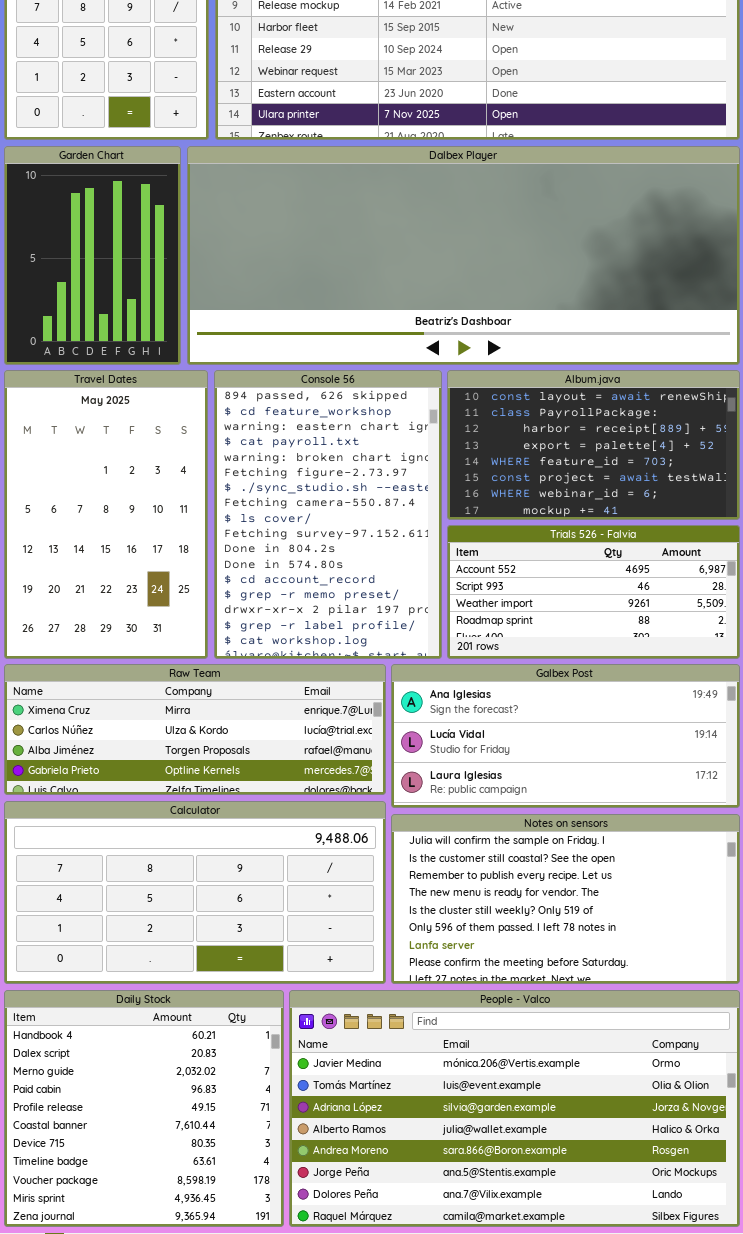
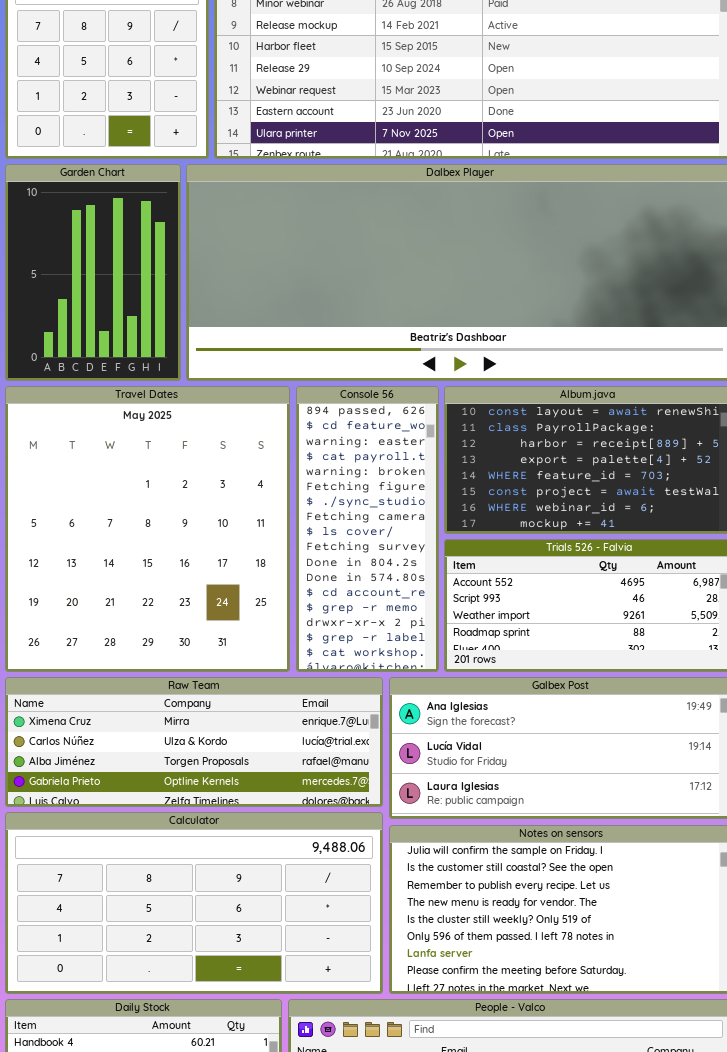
Travel Dates: [4,370,208,659] -> [5,386,290,672], resized
Console 56: [214,370,442,659] -> [296,386,439,672], resized

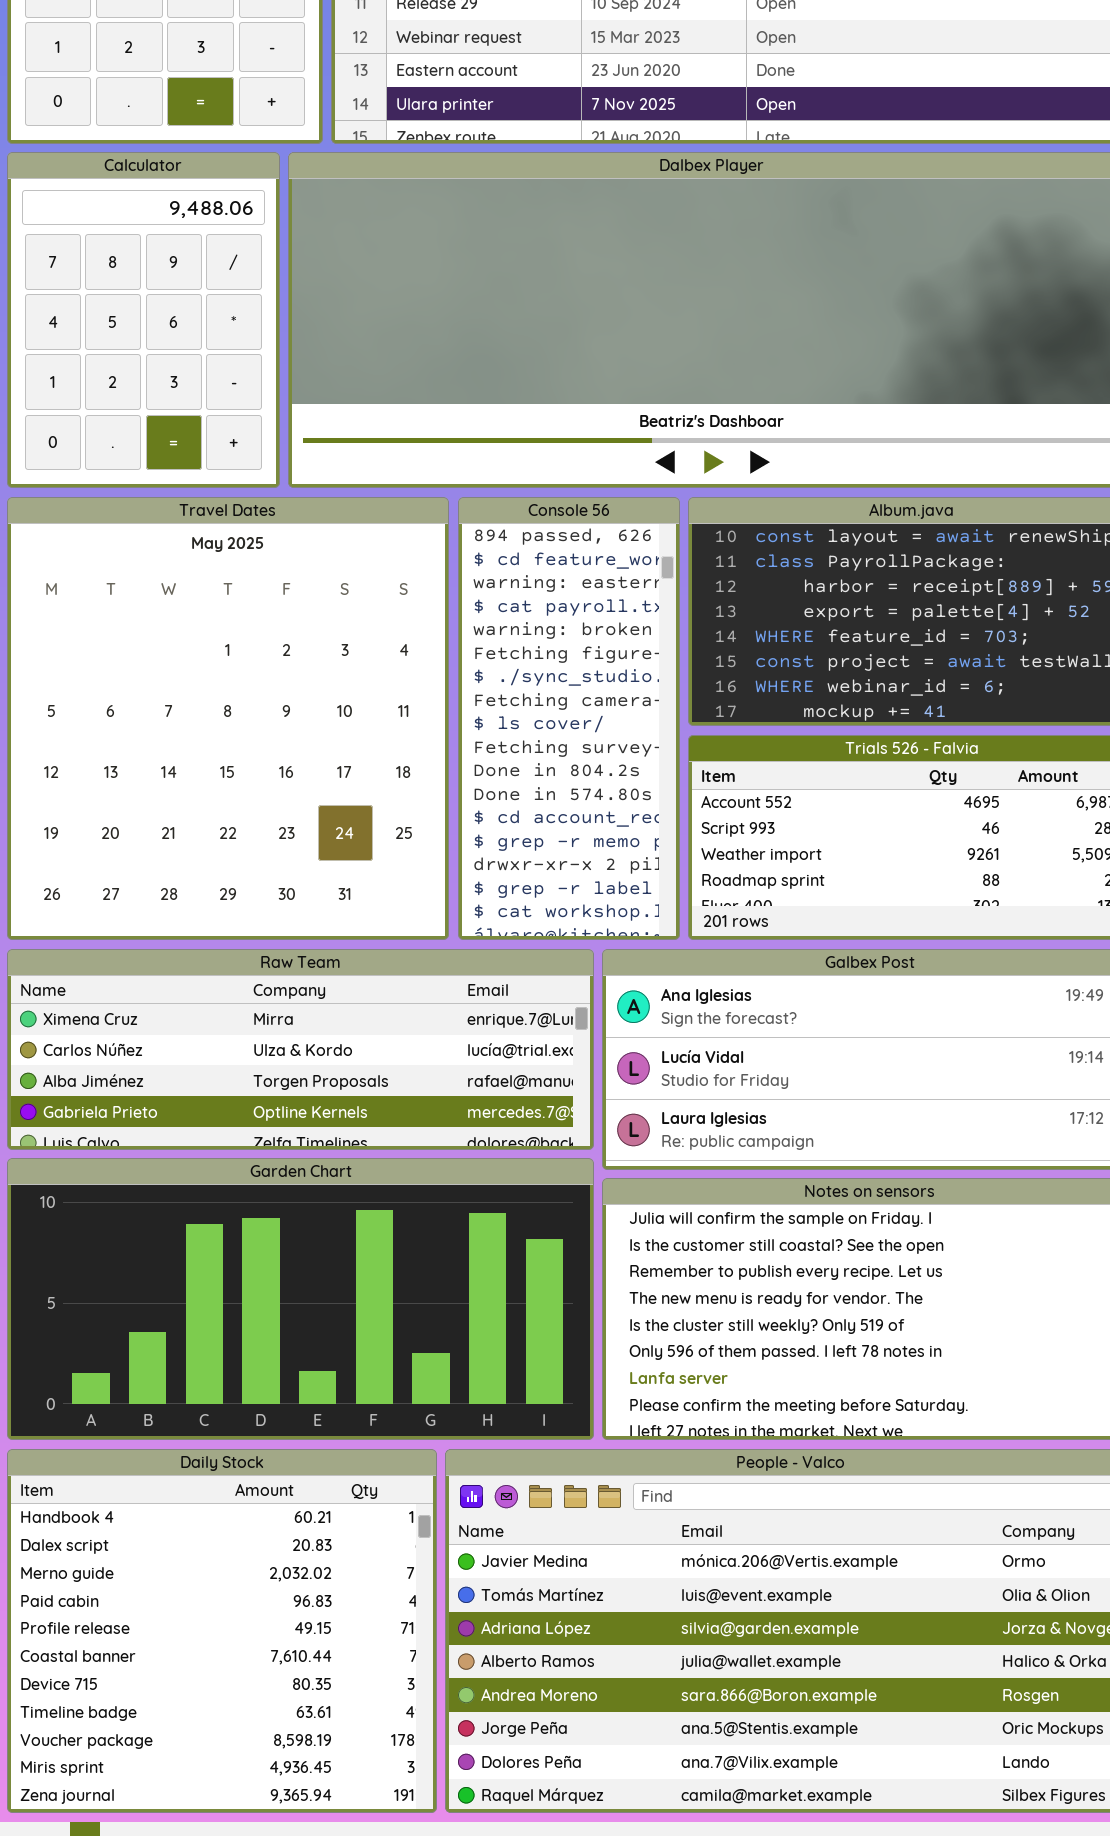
Garden Chart: [5,164,181,381] -> [7,1158,594,1440], moved, resized
Calculator: [5,812,383,994] -> [7,152,280,488], moved, resized

